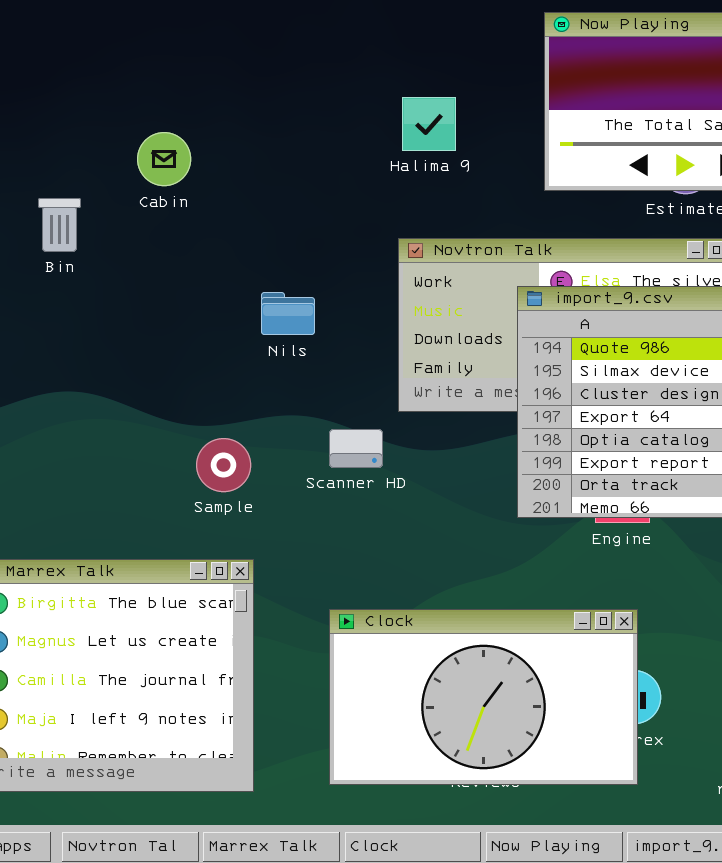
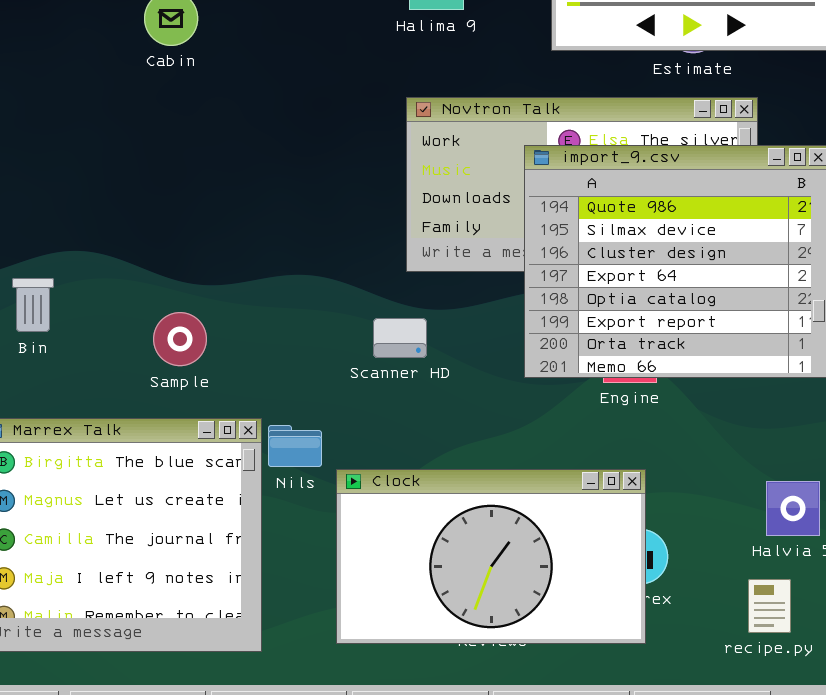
Bin: [38,198,81,252] -> [12,278,54,332], moved
Nils: [261,292,315,335] -> [268,425,322,467], moved
Scanner HD: [329,429,383,468] -> [373,318,427,358], moved
Sample: [196,438,251,492] -> [153,312,207,366], moved

